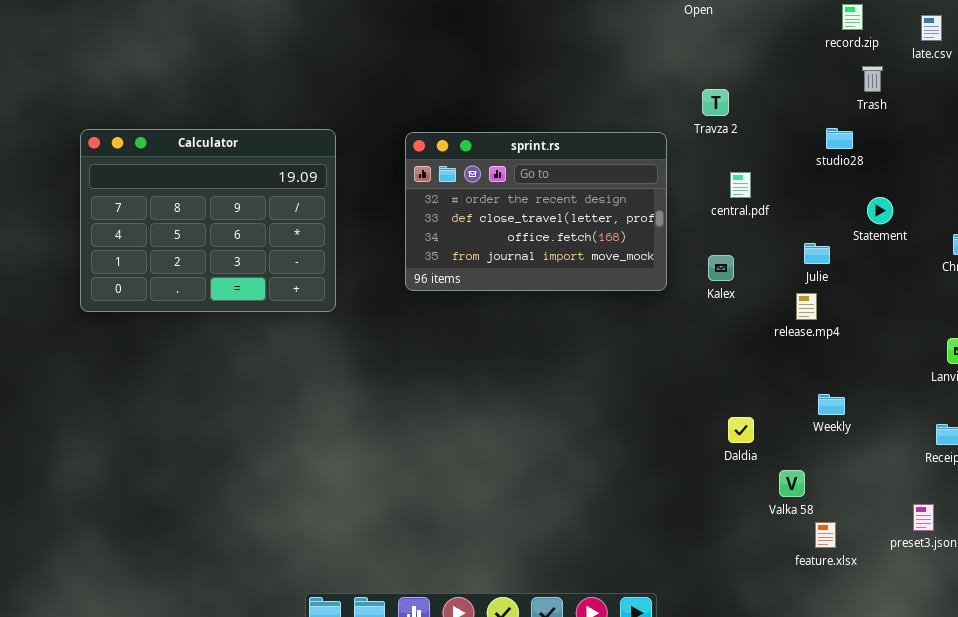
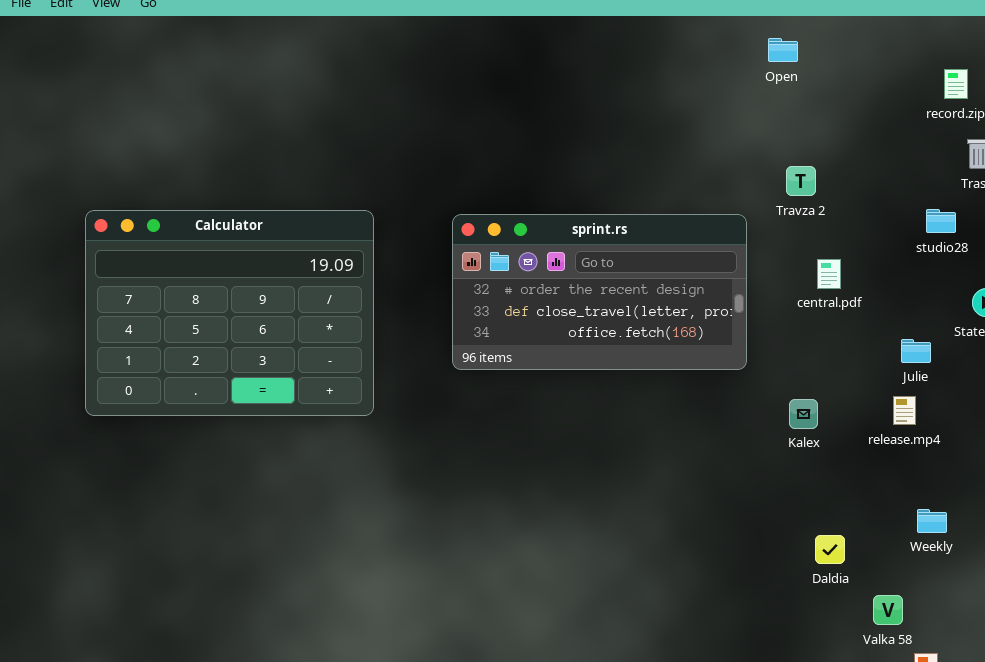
sprint.rs: [405,132,667,291] -> [452,214,747,370], resized
Kalex: [708,255,734,281] -> [789,399,818,429], moved

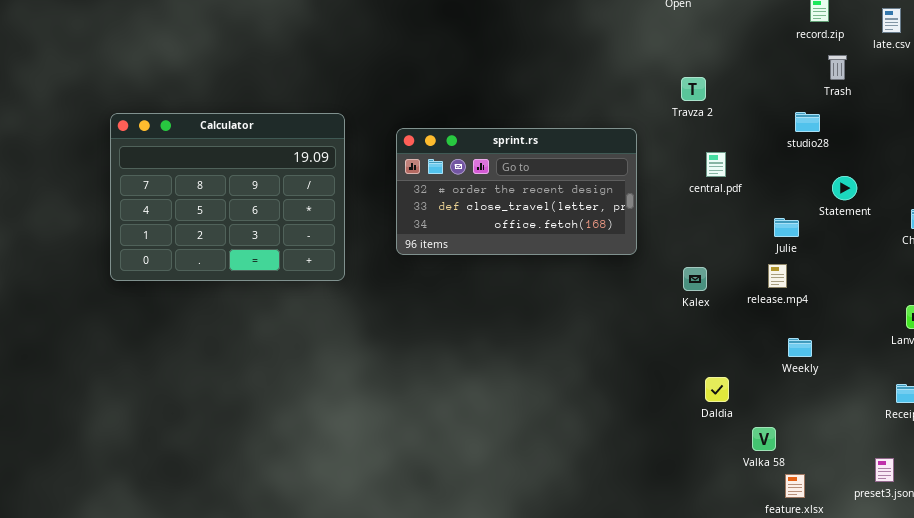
sprint.rs: [452,214,747,370] -> [396,128,637,255], moved
Weekly: [917,509,947,533] -> [788,338,812,357], moved

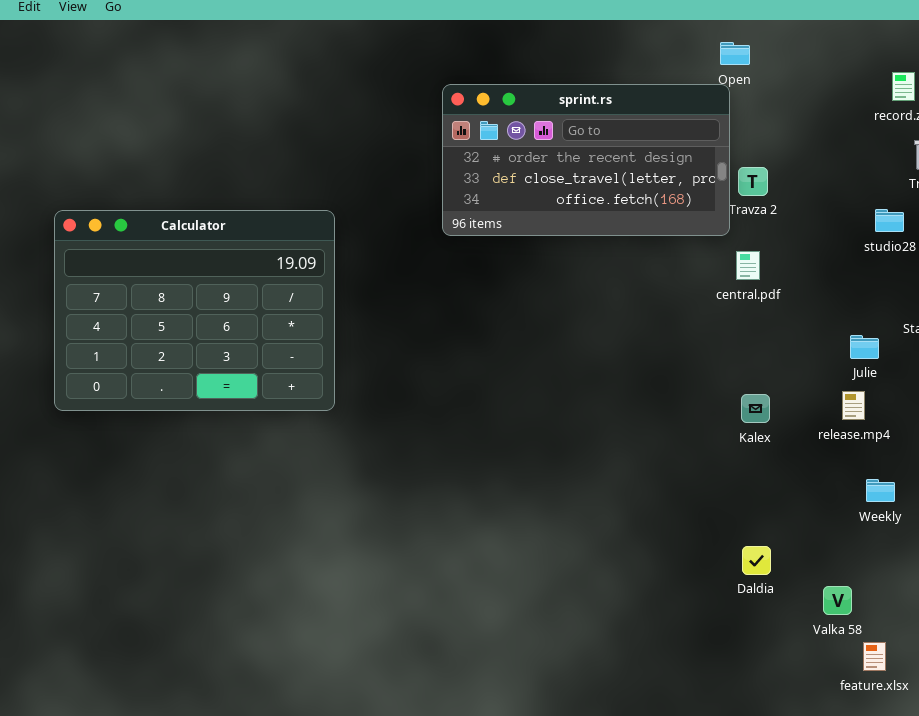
sprint.rs: [396,128,637,255] -> [442,84,730,236], moved
central.pdf: [706,152,726,177] -> [736,251,760,280], moved
Daldia: [705,377,729,402] -> [742,546,771,575], moved

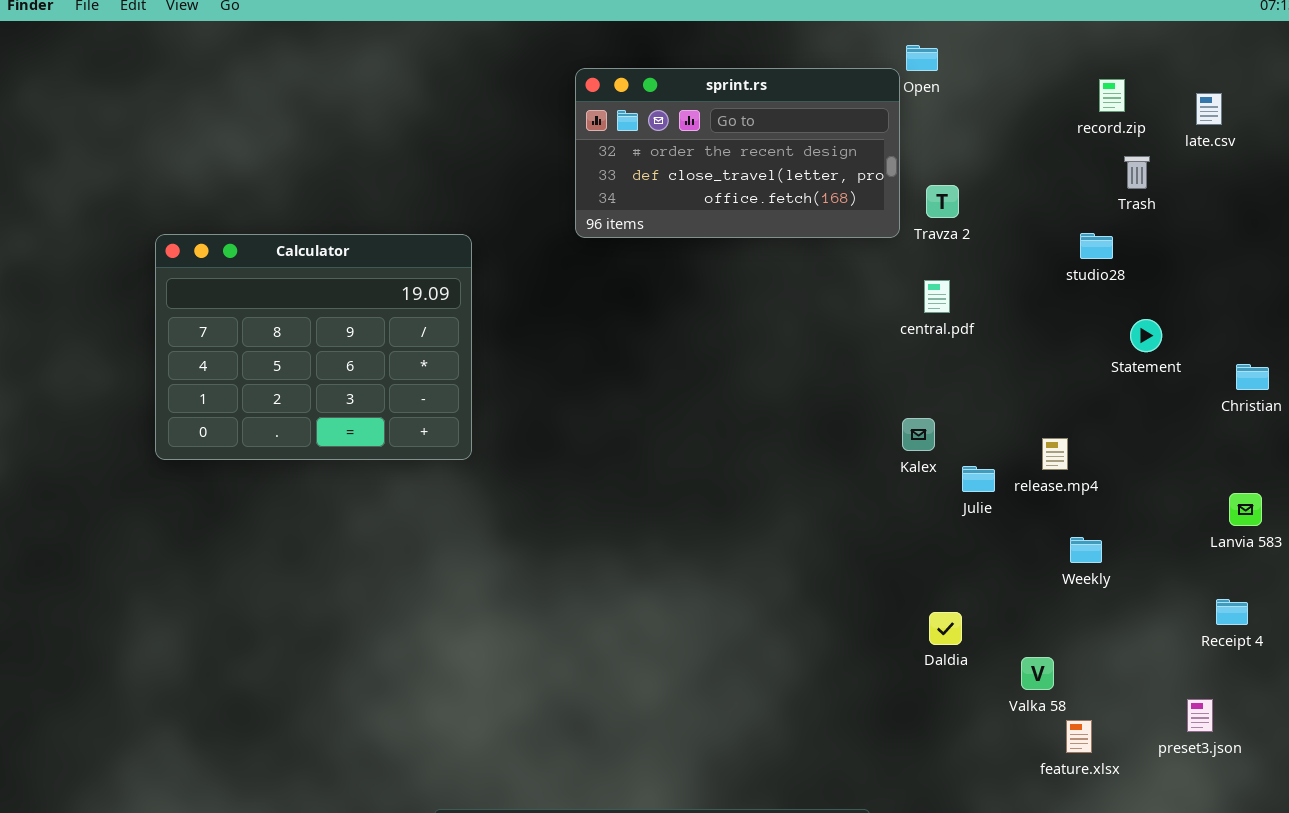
sprint.rs: [442,84,730,236] -> [575,68,900,238], moved
Julie: [850,335,879,359] -> [962,466,995,492], moved
Kalex: [741,394,770,423] -> [902,418,935,451], moved

